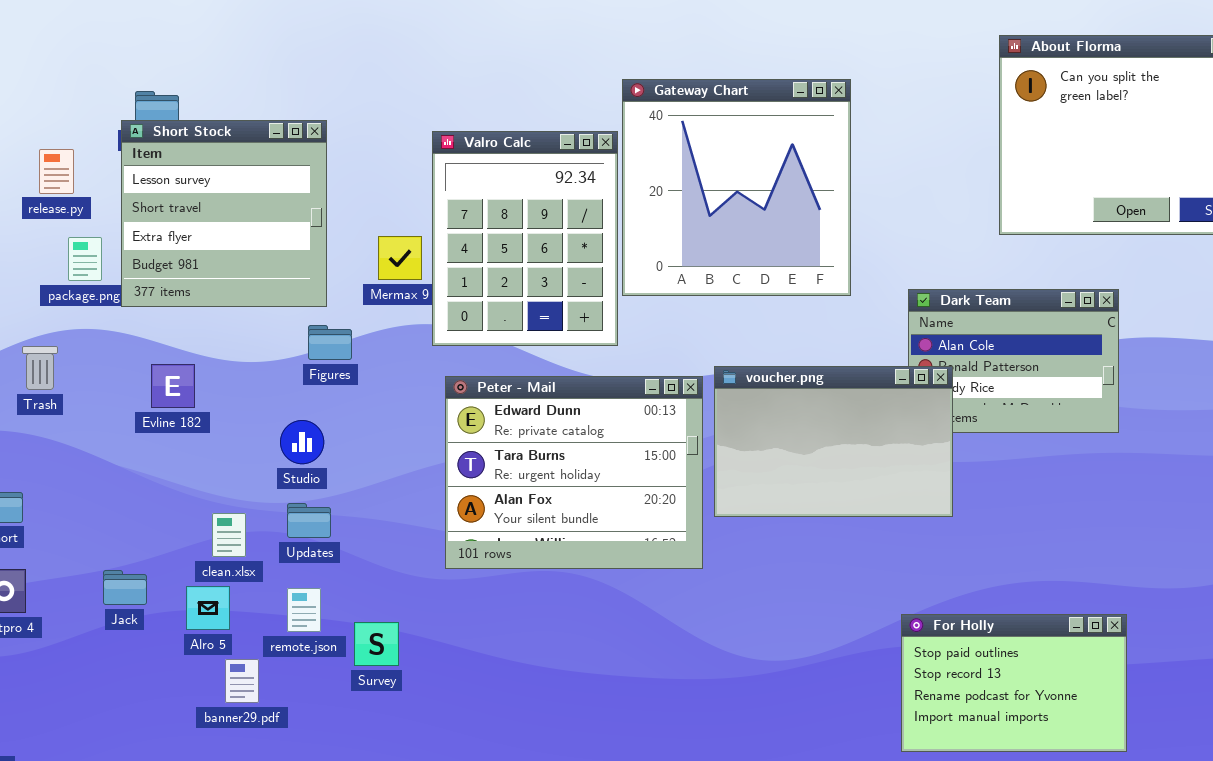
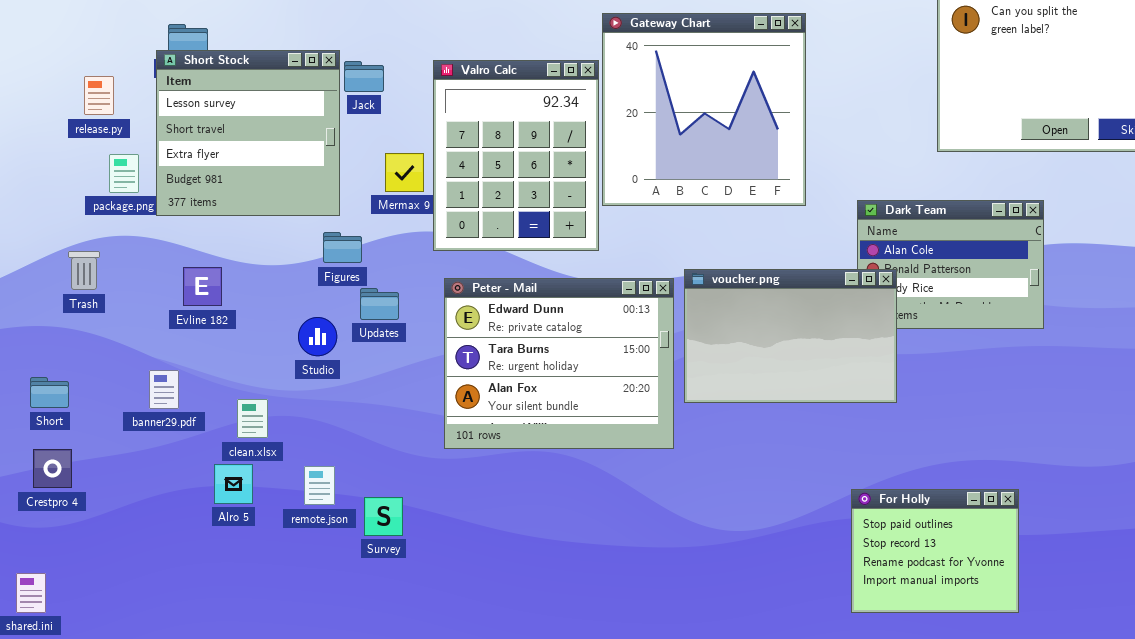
Updates: [287,503,331,538] -> [360,288,399,320], moved
Jack: [103,570,147,605] -> [344,61,384,92], moved
For Holly: [901,614,1127,752] -> [851,489,1019,613], resized
banner29.pdf: [225,659,259,703] -> [149,370,179,409], moved

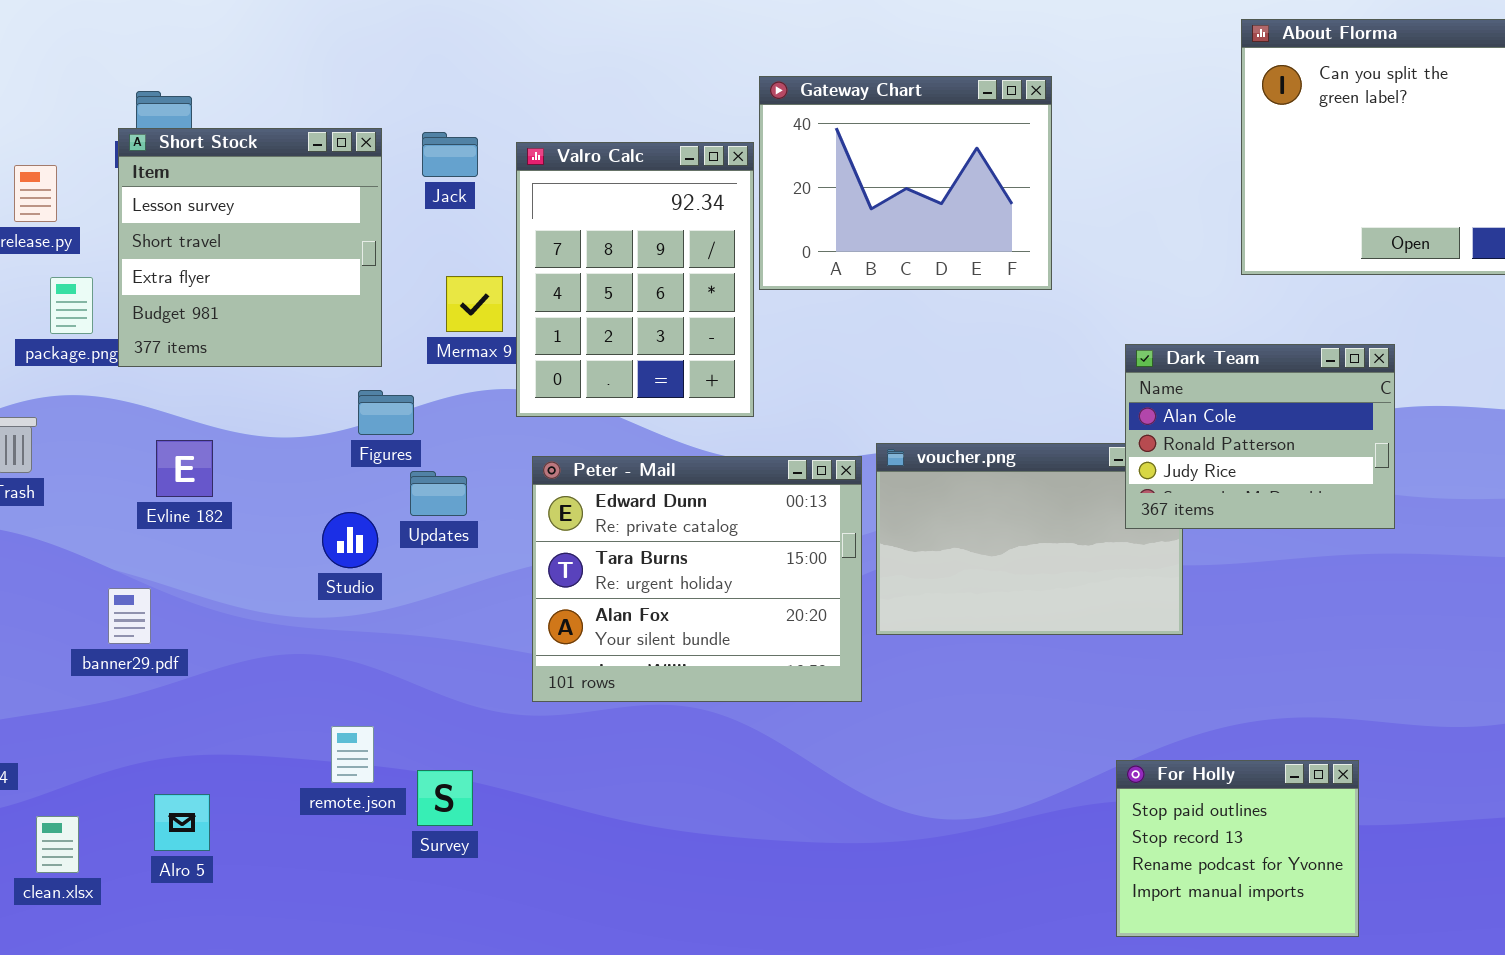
Gateway Chart: [602,13,806,206] -> [759,76,1052,290], resized
Jack: [344,61,384,92] -> [422,132,478,177], moved
Dark Team: [857,200,1044,329] -> [1125,344,1395,529], raised
clean.xlsx: [237,399,268,438] -> [36,816,79,873], moved
Alro 5: [214,464,253,504] -> [154,794,210,851], moved

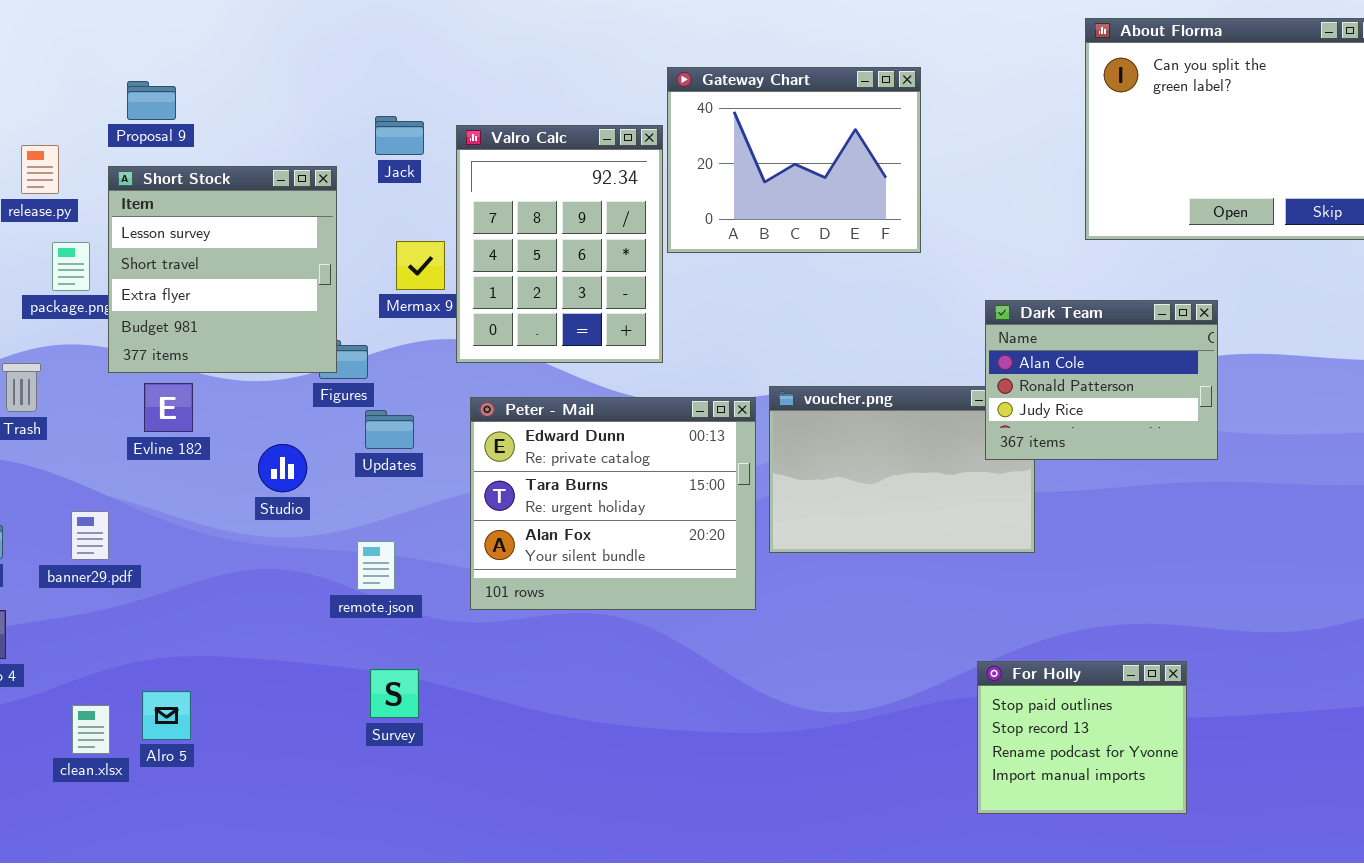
Short Stock: [118,128,382,367] -> [108,166,337,373], moved
Studio: [322,512,378,568] -> [258,444,307,492], moved
banner29.pdf: [108,588,151,644] -> [71,511,109,560], moved
remote.json: [331,726,374,783] -> [357,541,395,590], moved
clean.xlsx: [36,816,79,873] -> [72,705,110,754], moved

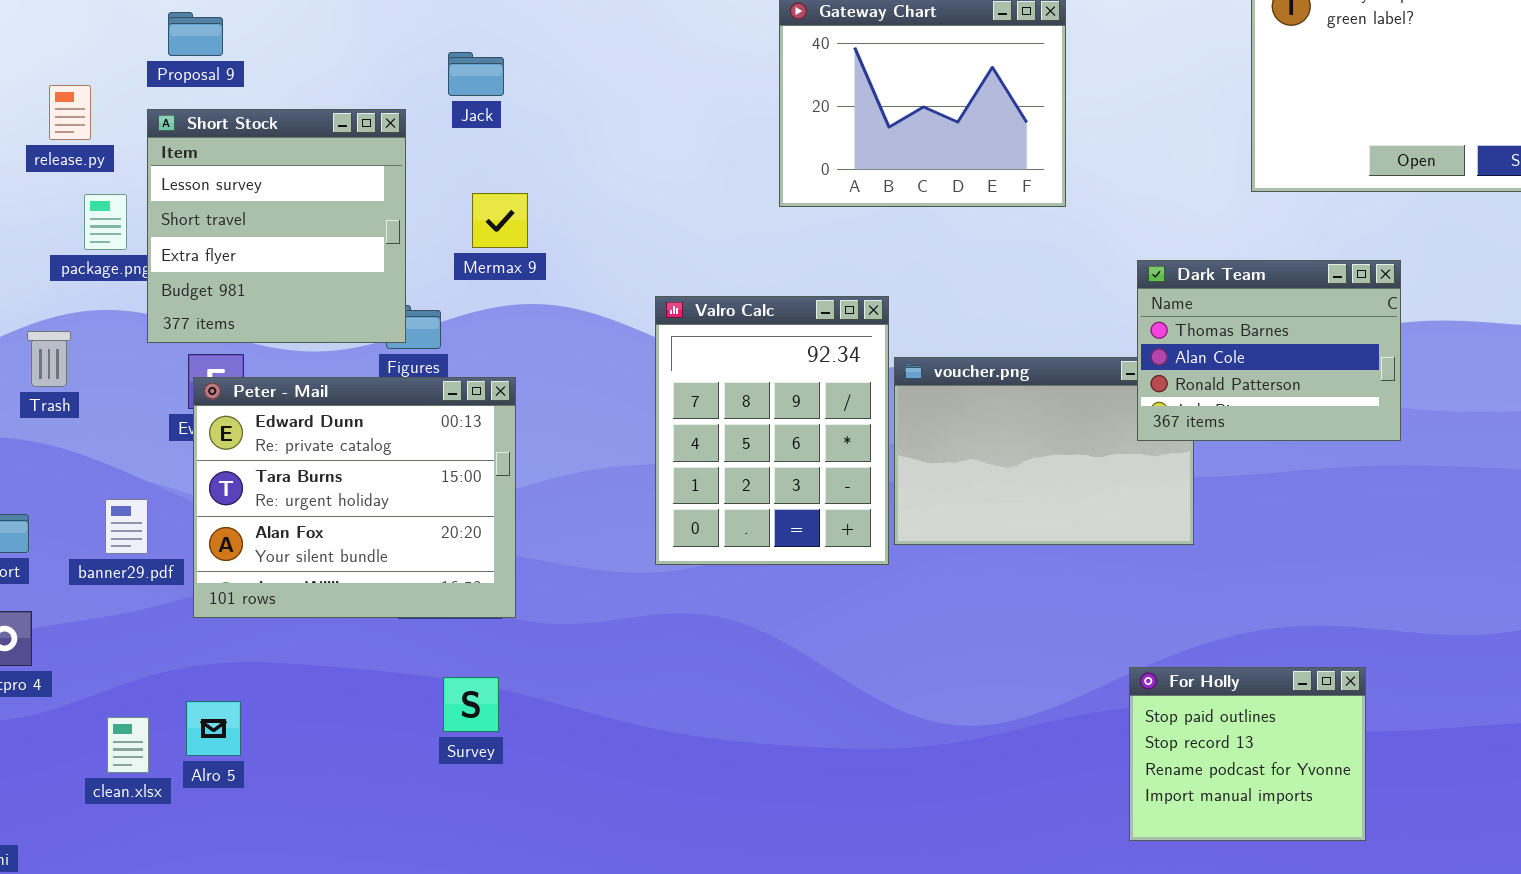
Valro Calc: [456,125,663,363] -> [655,296,889,565], moved
Dark Team: [985,300,1218,460] -> [1137,260,1401,441], scrolled up 1 row
Peter - Mail: [470,397,756,610] -> [193,377,516,618], moved

